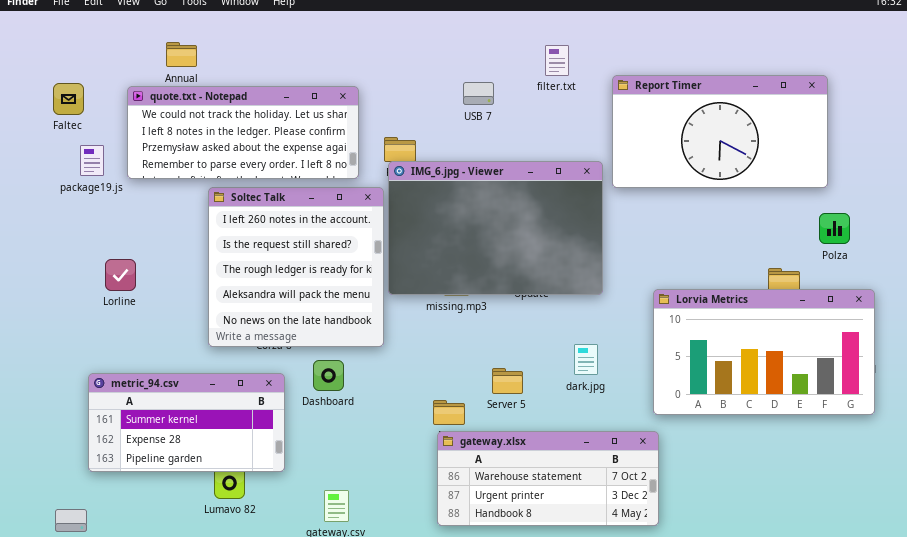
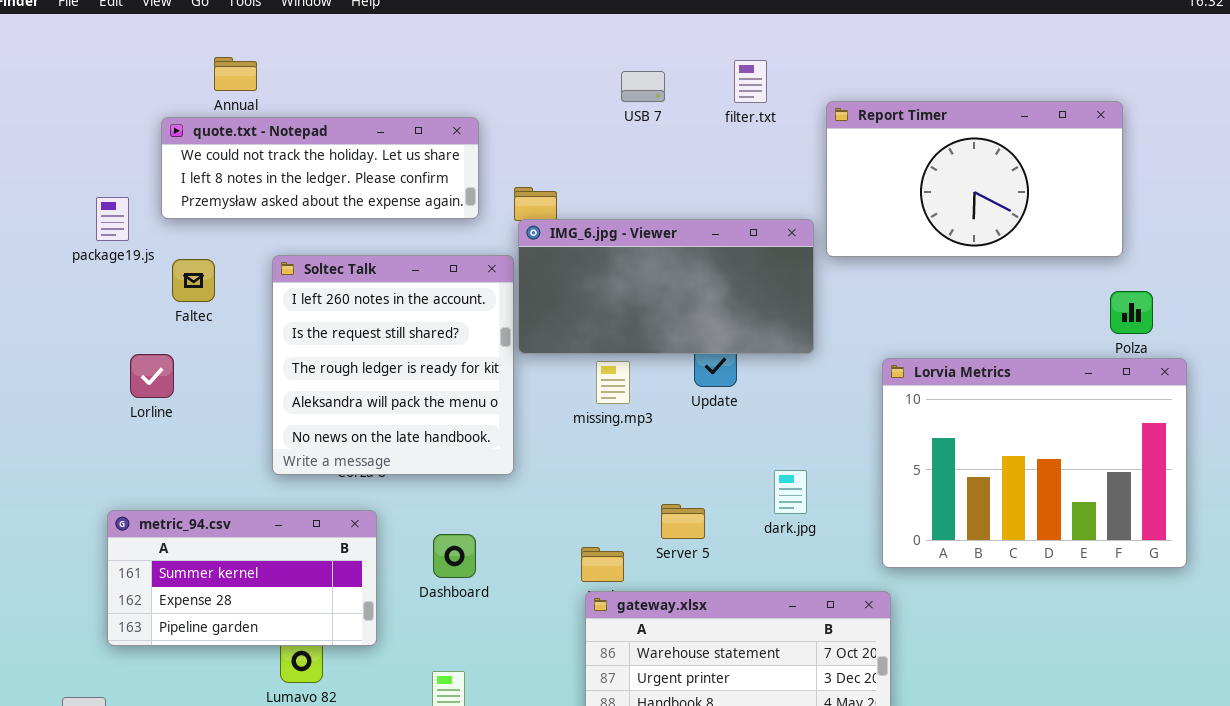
USB 7: [463,82,494,105] -> [621,71,665,102], moved
Faltec: [53,83,84,115] -> [172,259,215,302], moved
quote.txt - Notepad: [127,86,359,179] -> [161,117,479,219], resized
IMG_6.jpg - Viewer: [388,161,603,295] -> [518,219,814,354], resized
Lorvia Metrics: [653,289,875,415] -> [882,358,1187,568], resized
Dashboard: [313,360,344,391] -> [433,534,476,578], moved

